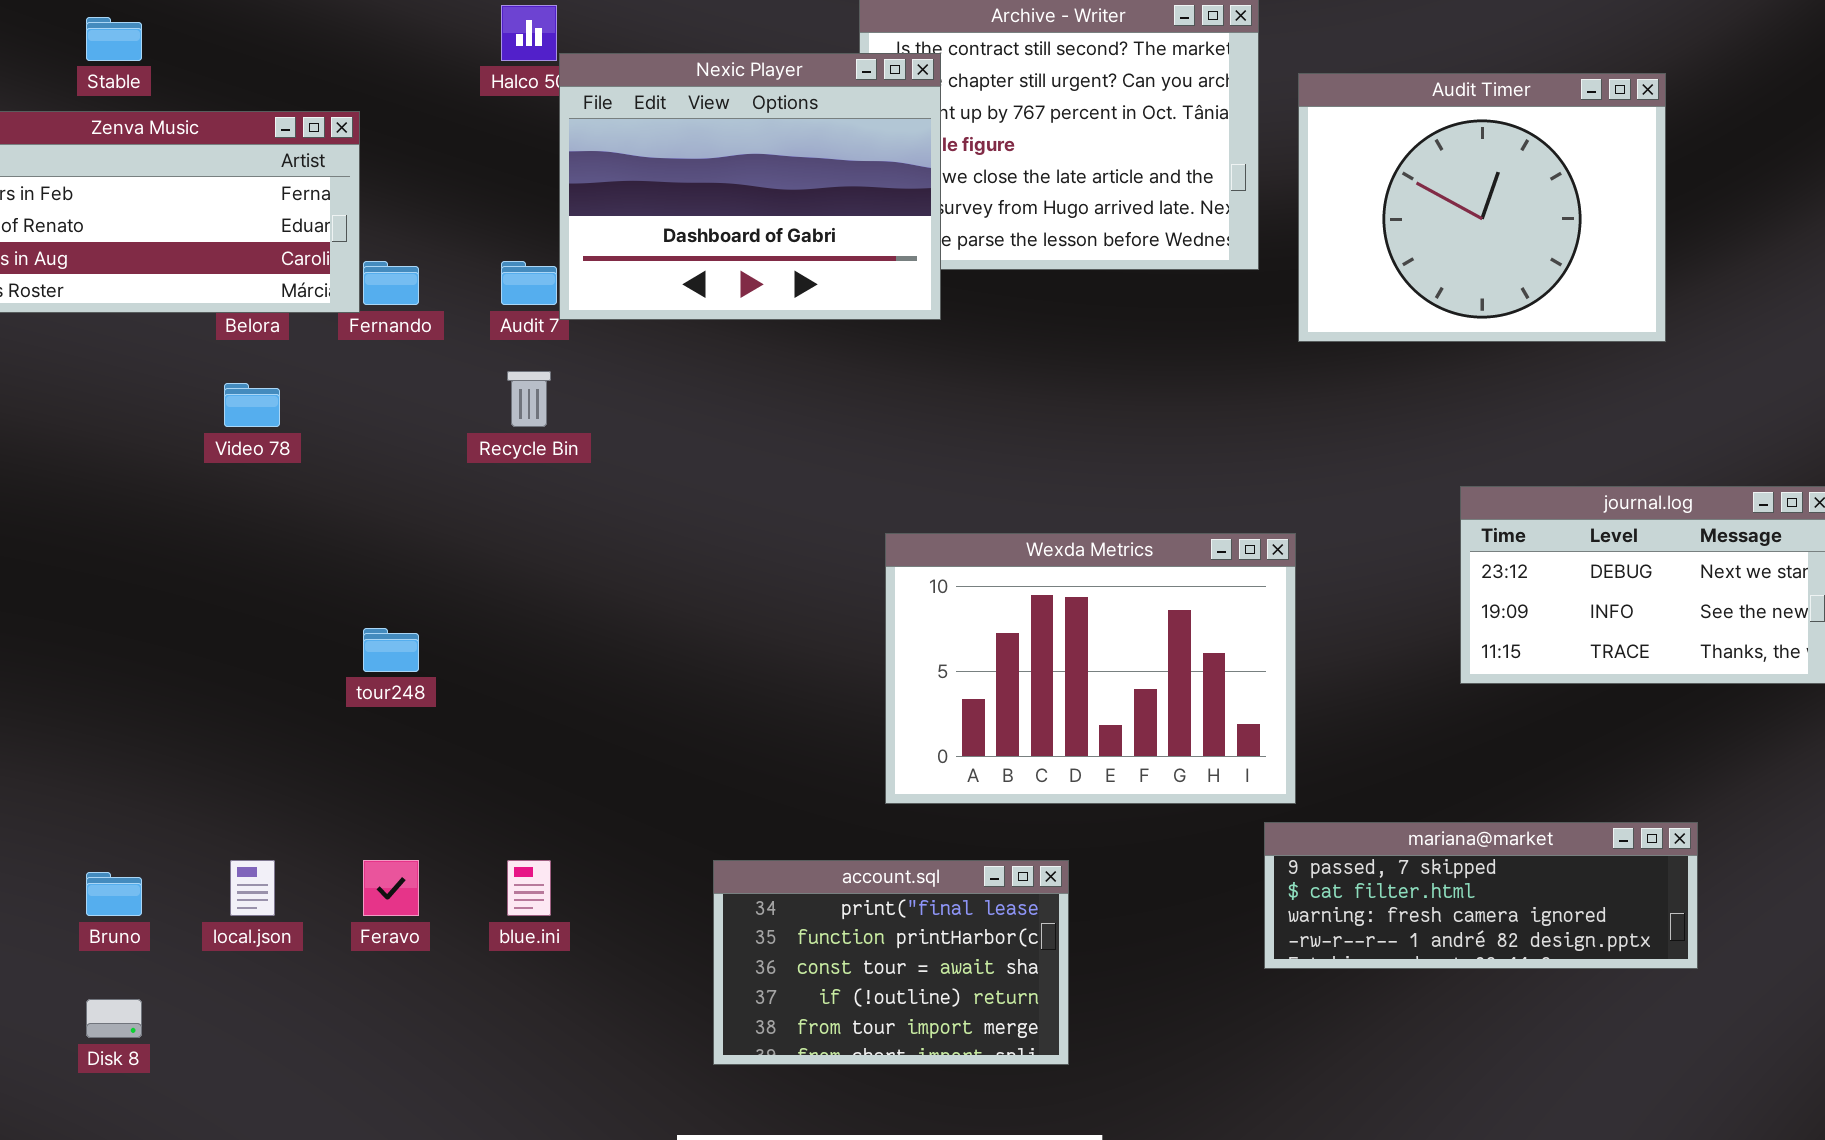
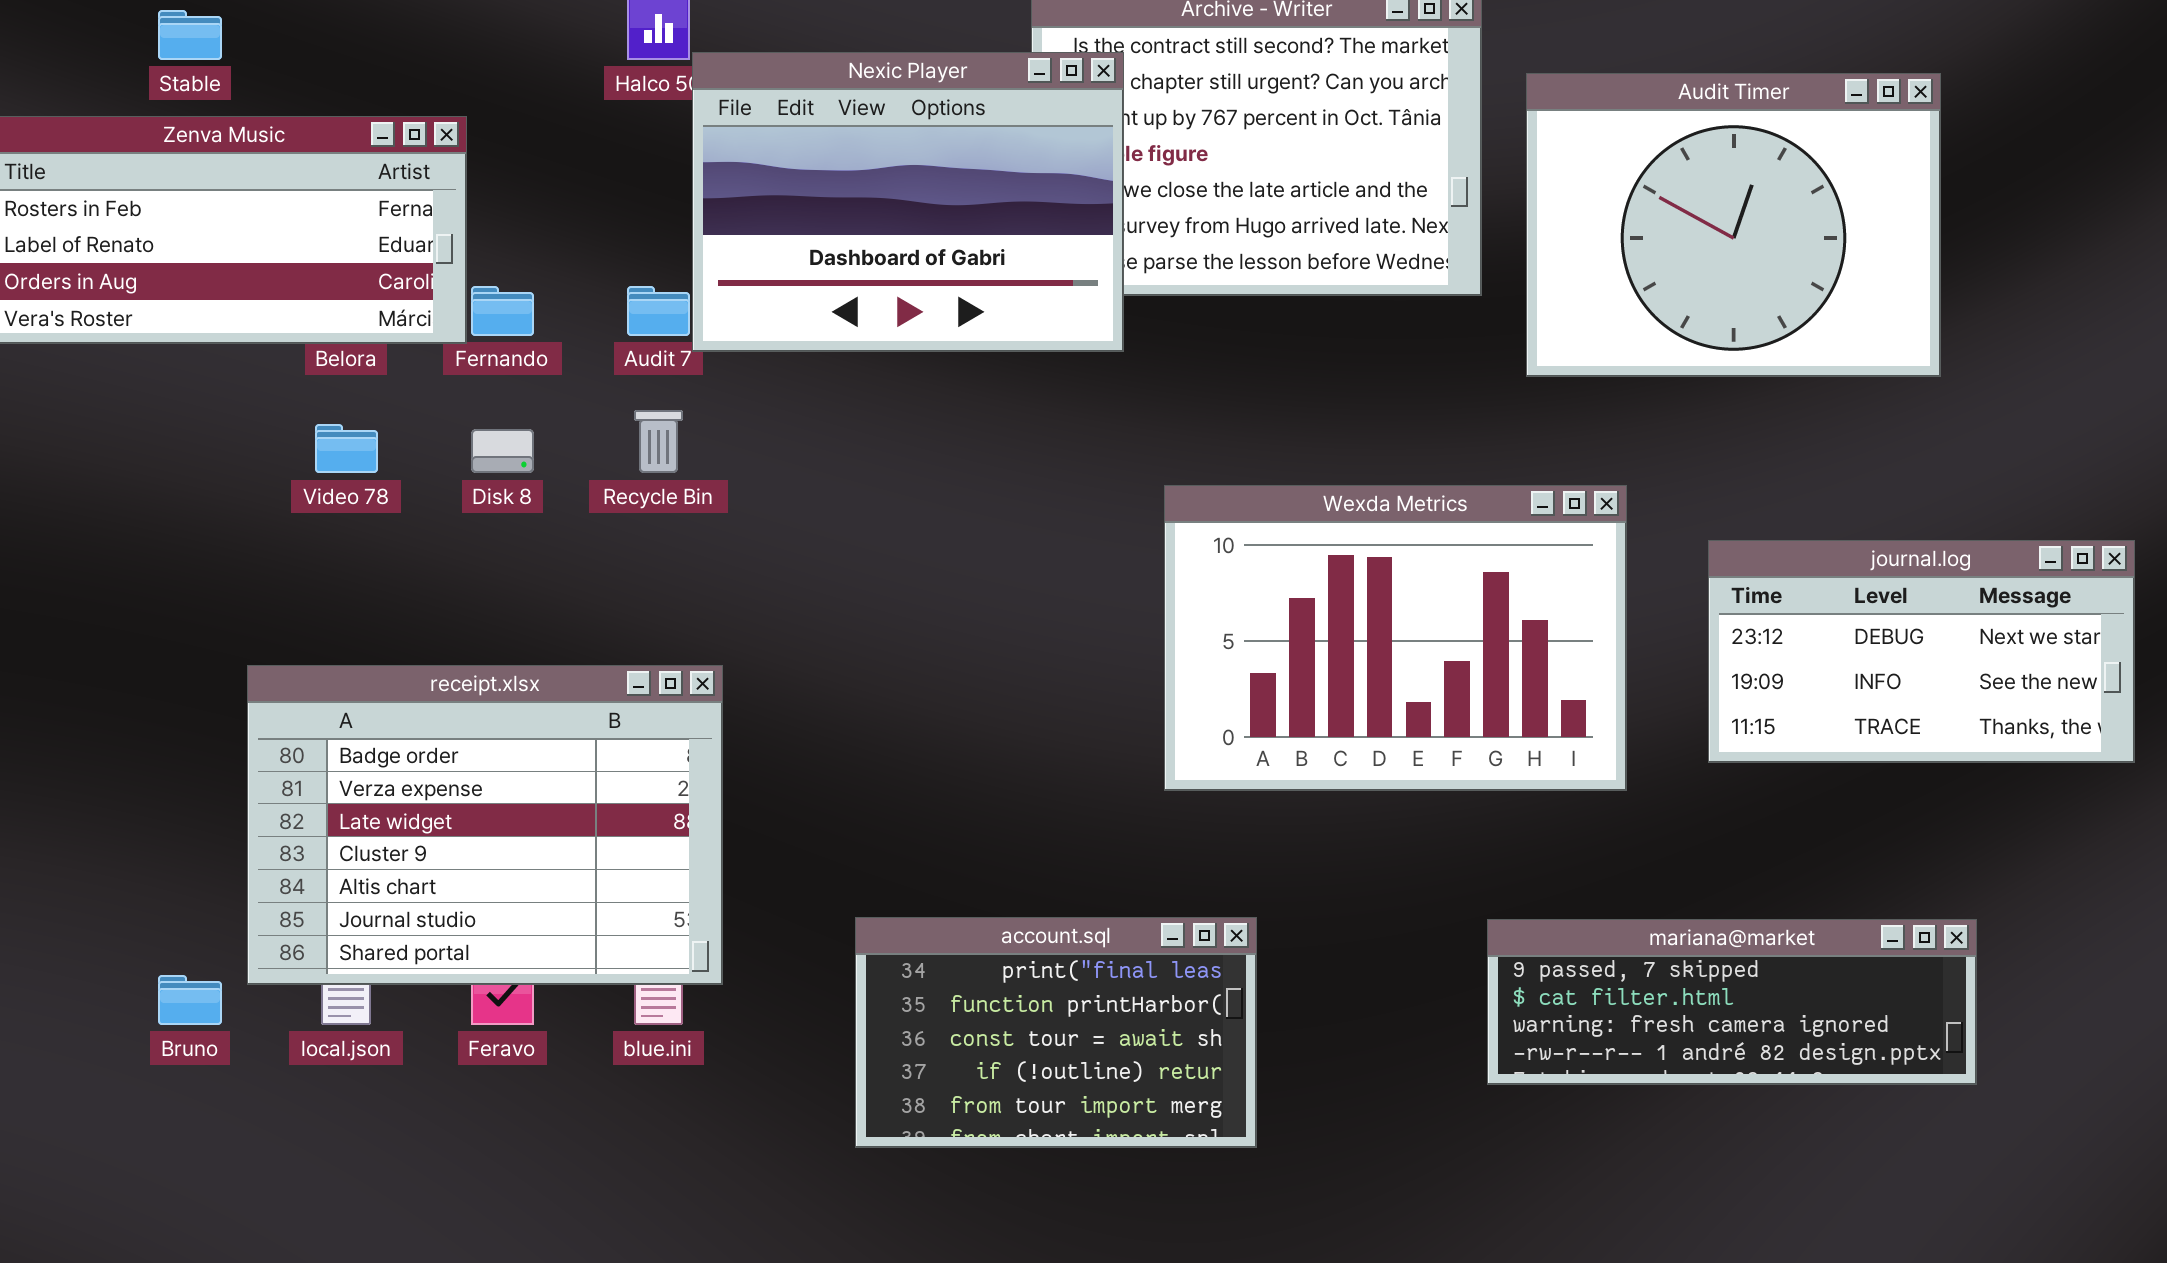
Wexda Metrics: [885,533,1296,804] -> [1164,485,1627,791], moved
receipt.xlsx: none -> [247,665,723,985], opened
account.sql: [713,860,1069,1065] -> [855,917,1257,1148], moved
Disk 8: [86,999,142,1038] -> [471,429,534,473], moved

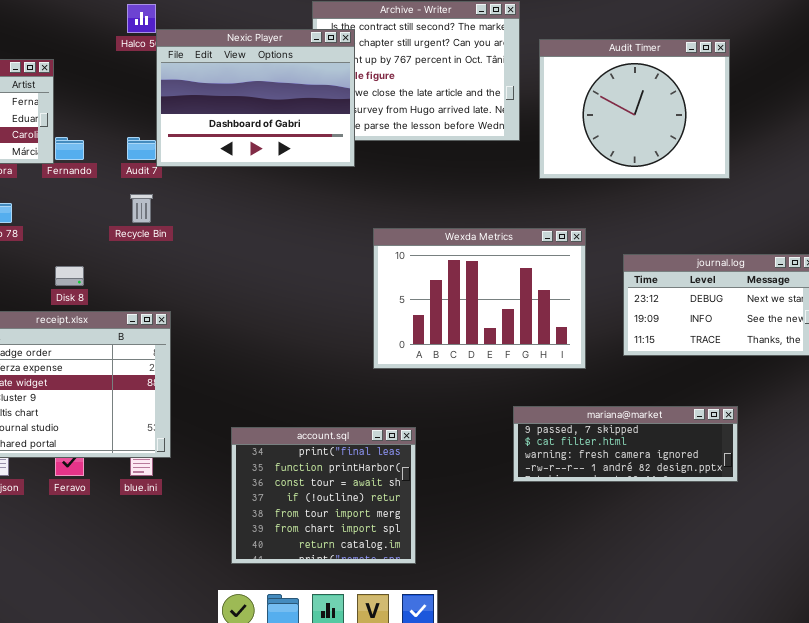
Disk 8: [471,429,534,473] -> [55,266,84,286], moved
account.sql: [855,917,1257,1148] -> [231,427,416,564], resized
mariana@market: [1487,919,1977,1085] -> [513,406,738,482], moved

